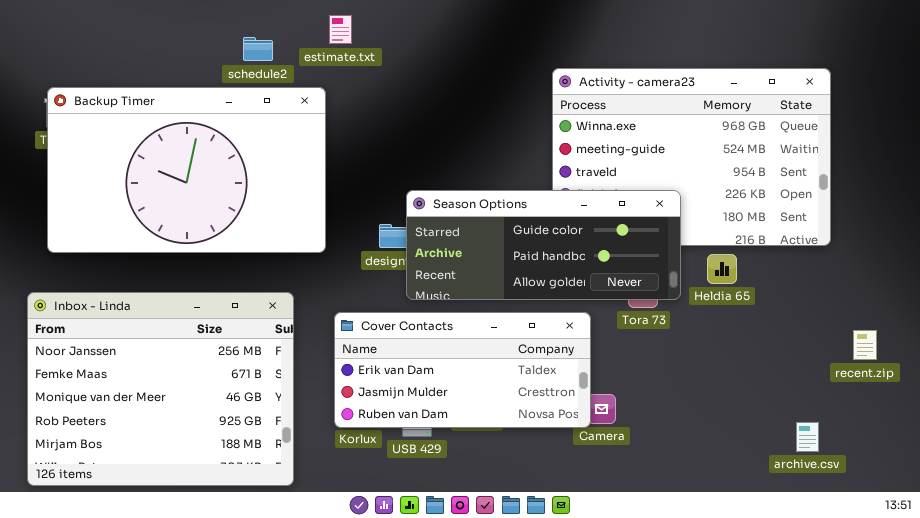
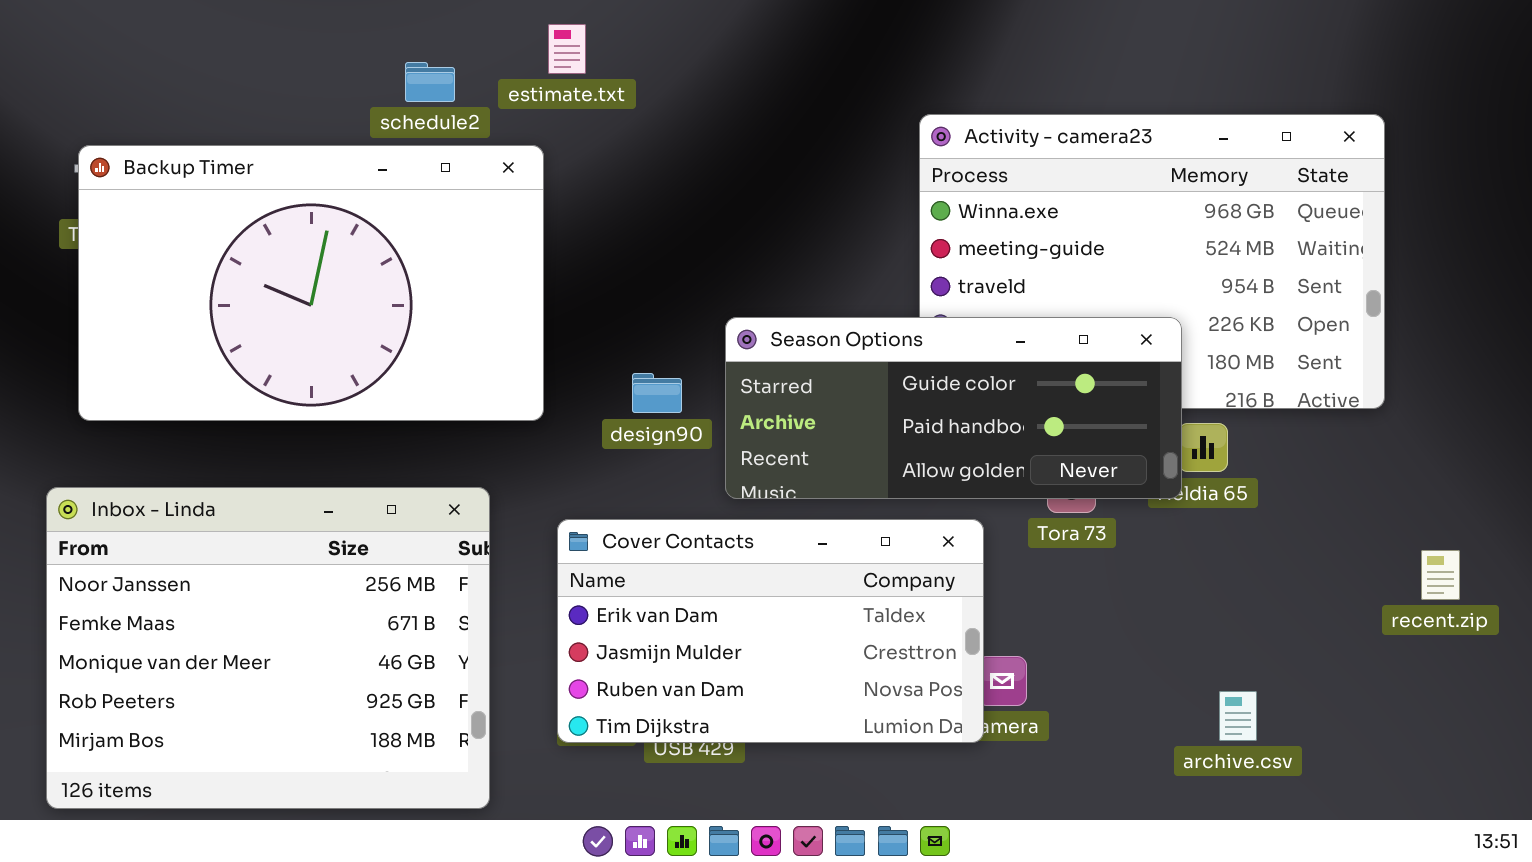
Season Options: [406,190,681,300] -> [725,317,1182,499], moved
Cover Contacts: [334,312,591,428] -> [557,519,984,743], resized
archive.csv: [796,422,819,452] -> [1219,691,1257,741], moved

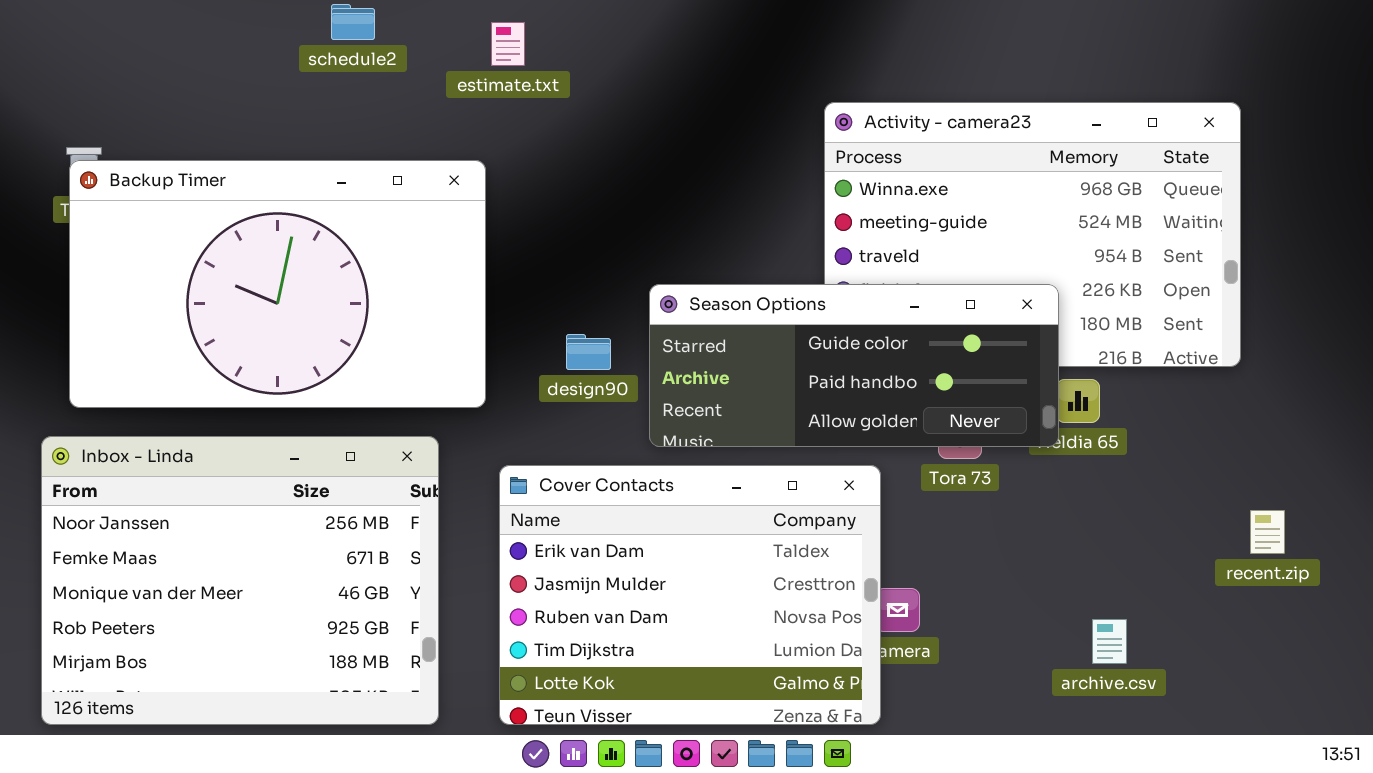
schedule2: [405,62,455,102] -> [331,4,375,40], moved
Backup Timer: [78,145,544,421] -> [69,160,486,408], moved
Cover Contacts: [557,519,984,743] -> [499,465,881,725], resized
recent.zip: [1421,550,1460,600] -> [1250,510,1285,554], moved

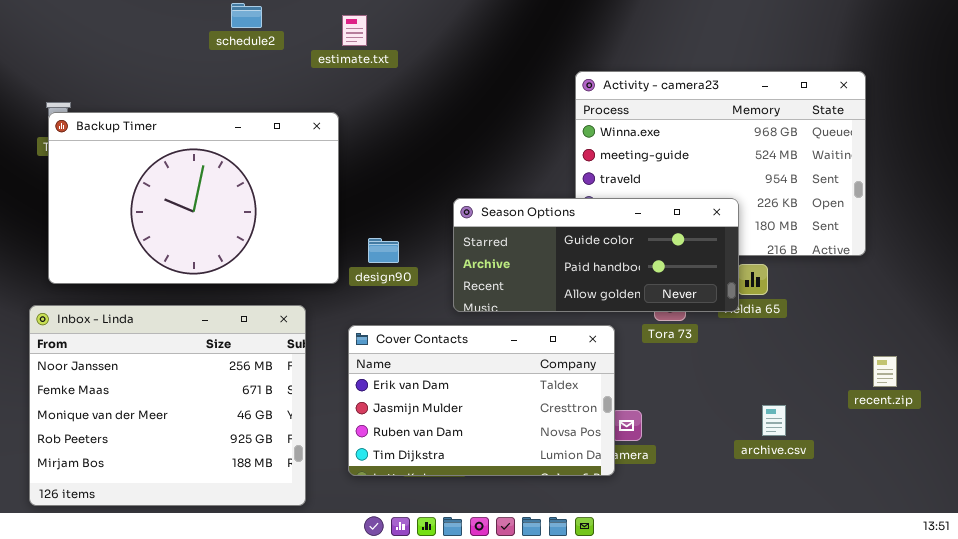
design90: [566,334,611,370] -> [368,238,399,263], moved
Cover Contacts: [499,465,881,725] -> [348,325,615,476], resized
archive.csv: [1092,619,1127,664] -> [762,405,786,436], moved

